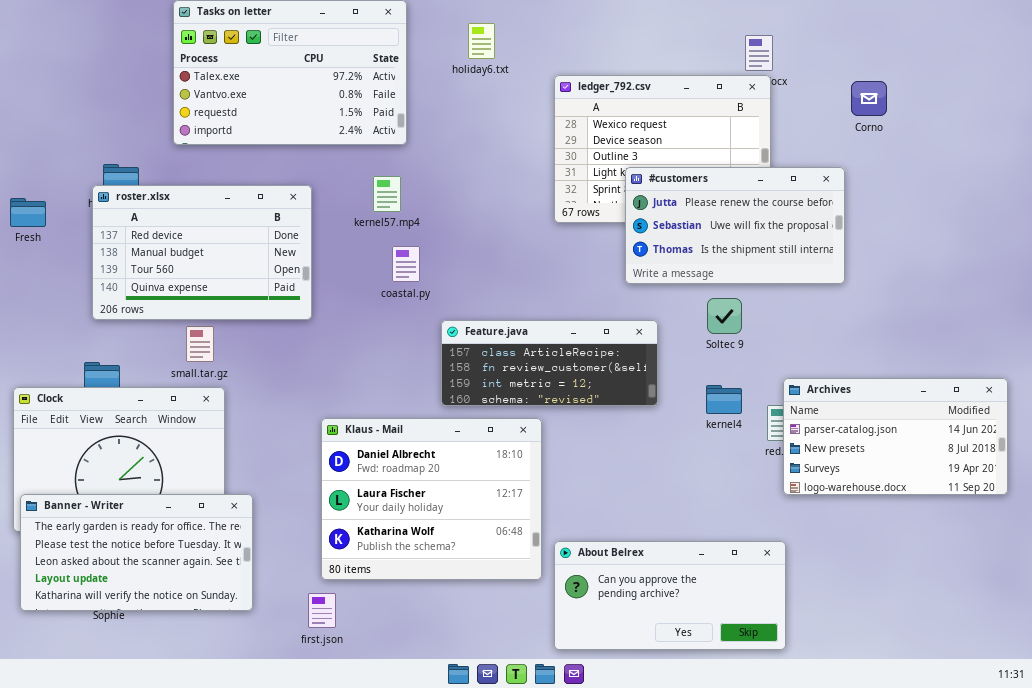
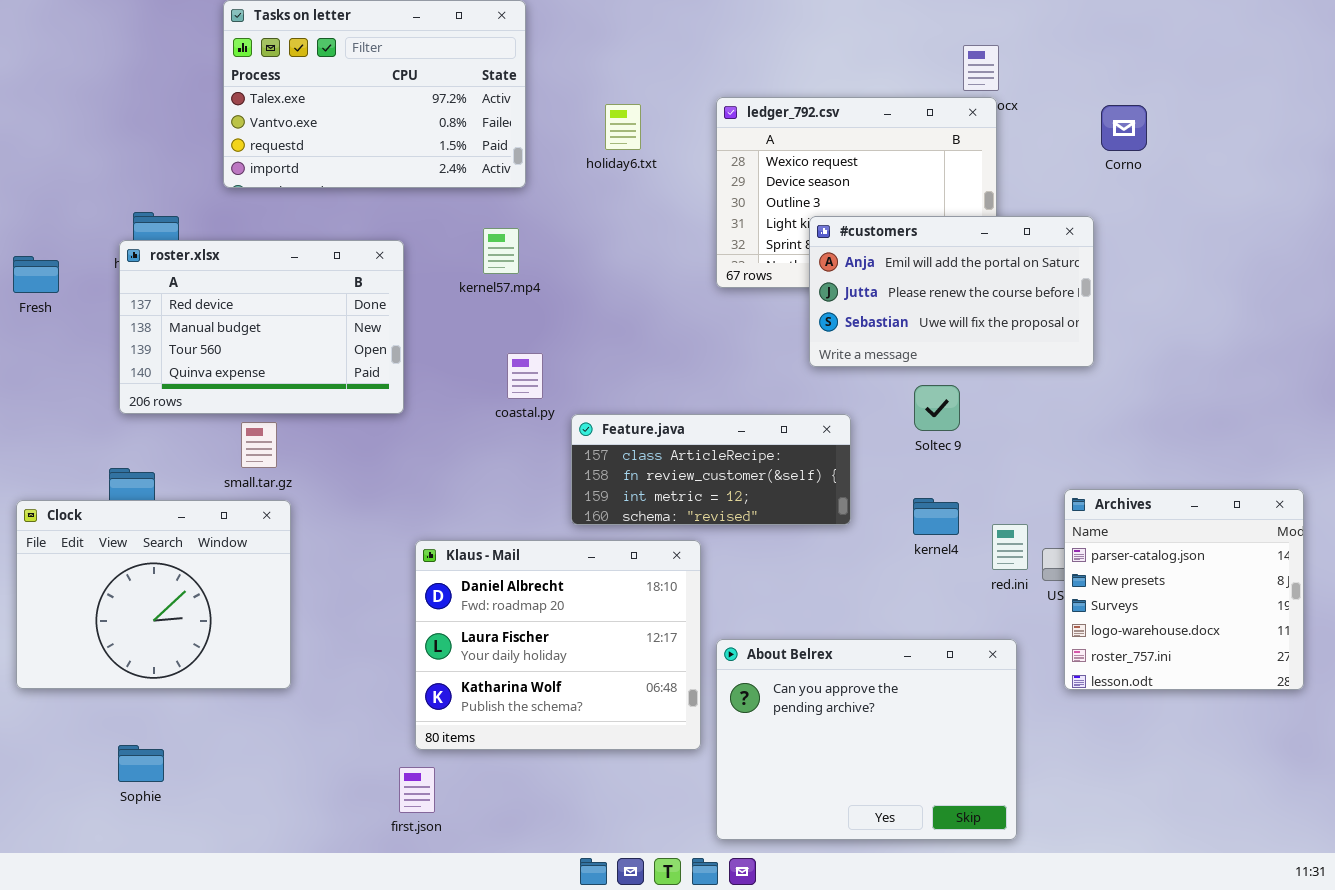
holiday6.txt: [468,23,495,59] -> [605,104,641,150], moved
#customers: [625,167,845,284] -> [809,216,1094,367], scrolled up 1 row
coastal.py: [392,246,420,282] -> [507,353,543,399], moved
Archives: [783,378,1008,495] -> [1064,489,1304,690], resized
Banner - Writer: [20,494,253,611] -> none, closed
About Belrex: [554,541,786,650] -> [716,639,1017,840], resized

